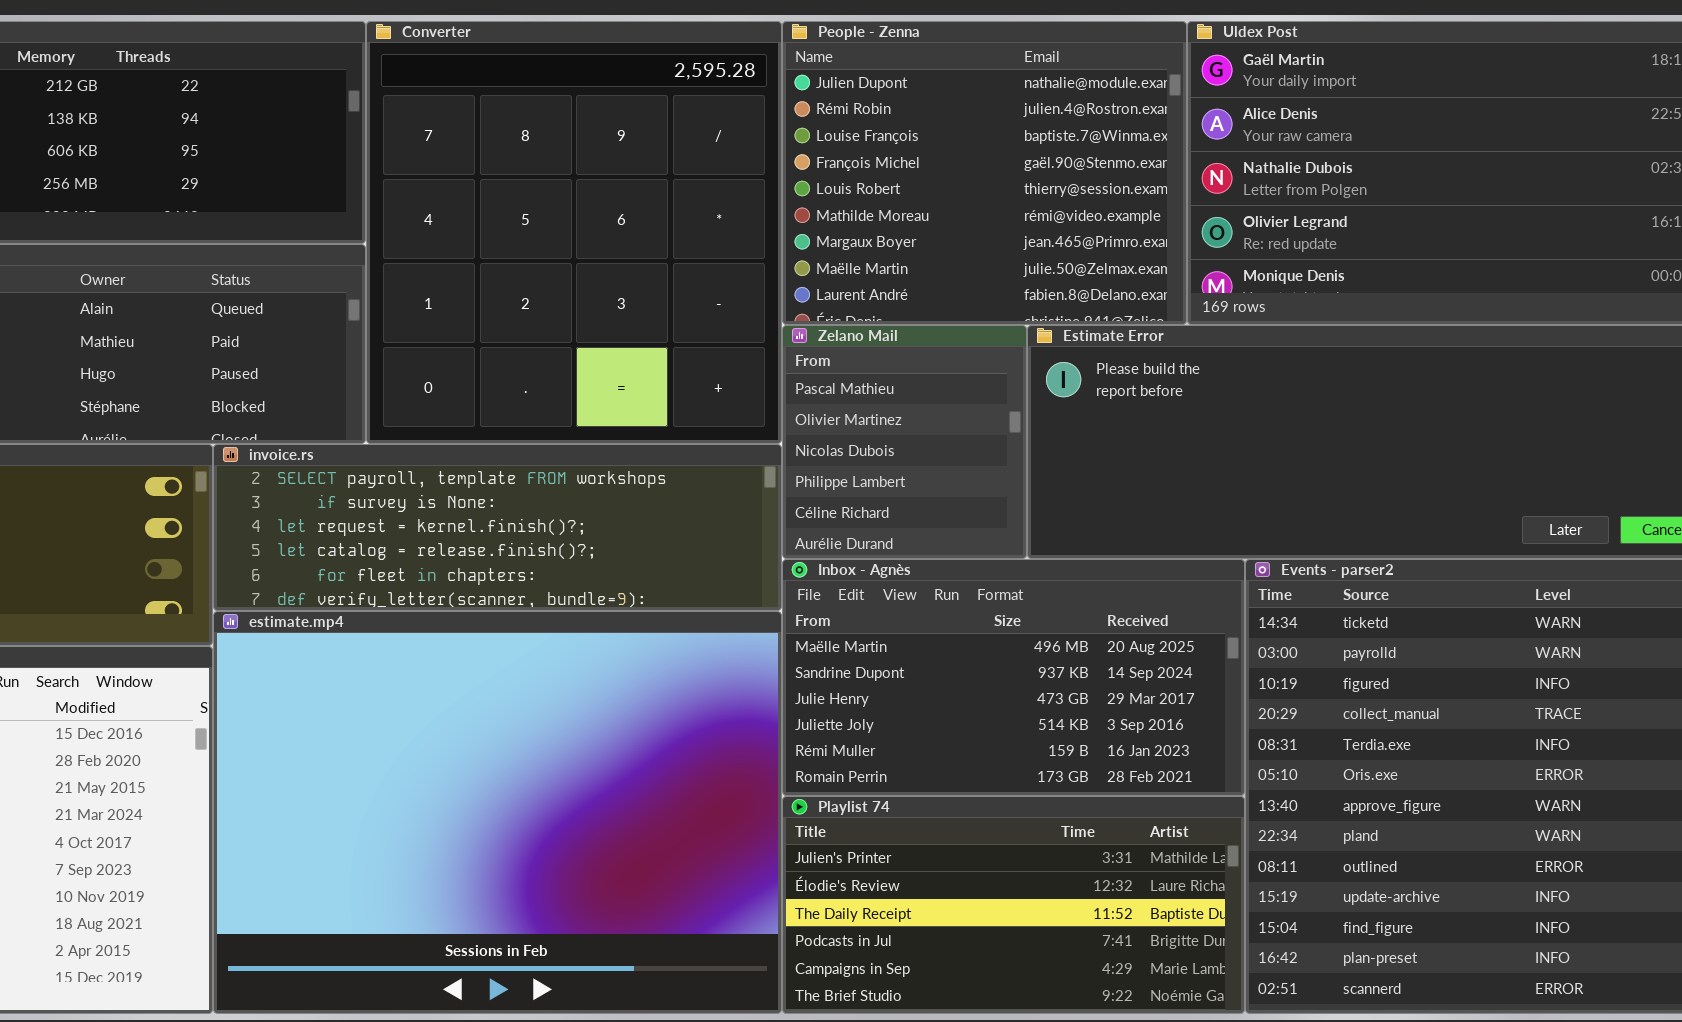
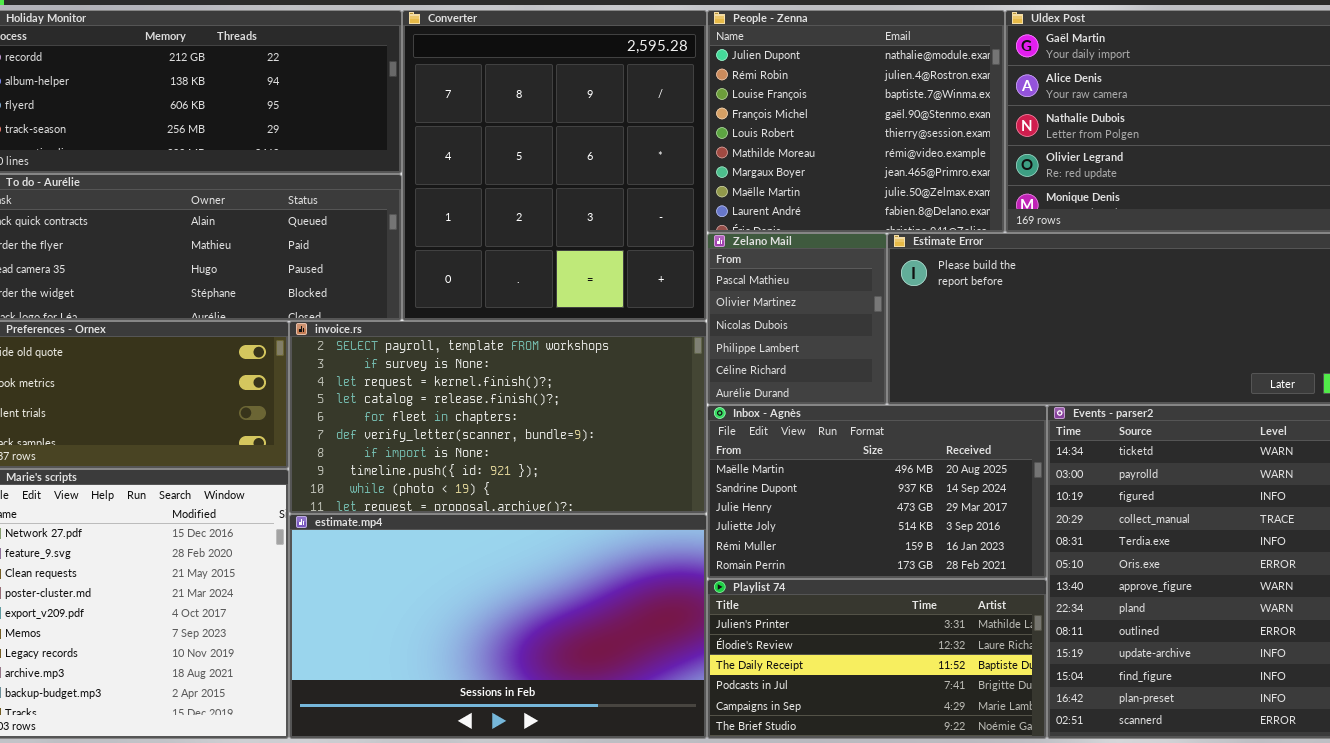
invoice.rs: [213,444,782,611] -> [289,321,707,514], resized
estimate.mp4: [213,611,782,1014] -> [289,514,707,739], resized

